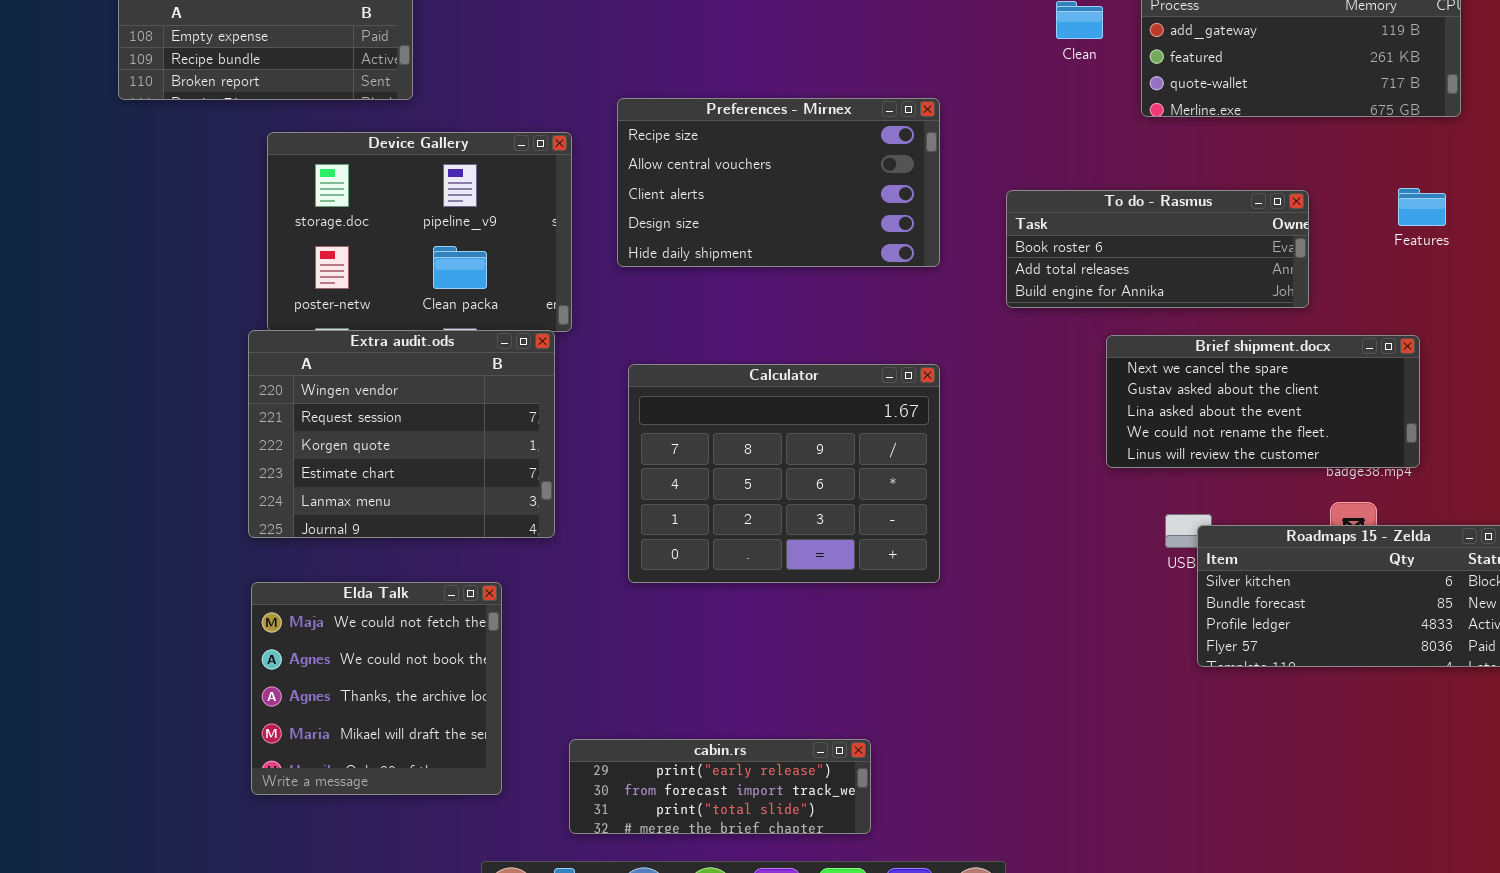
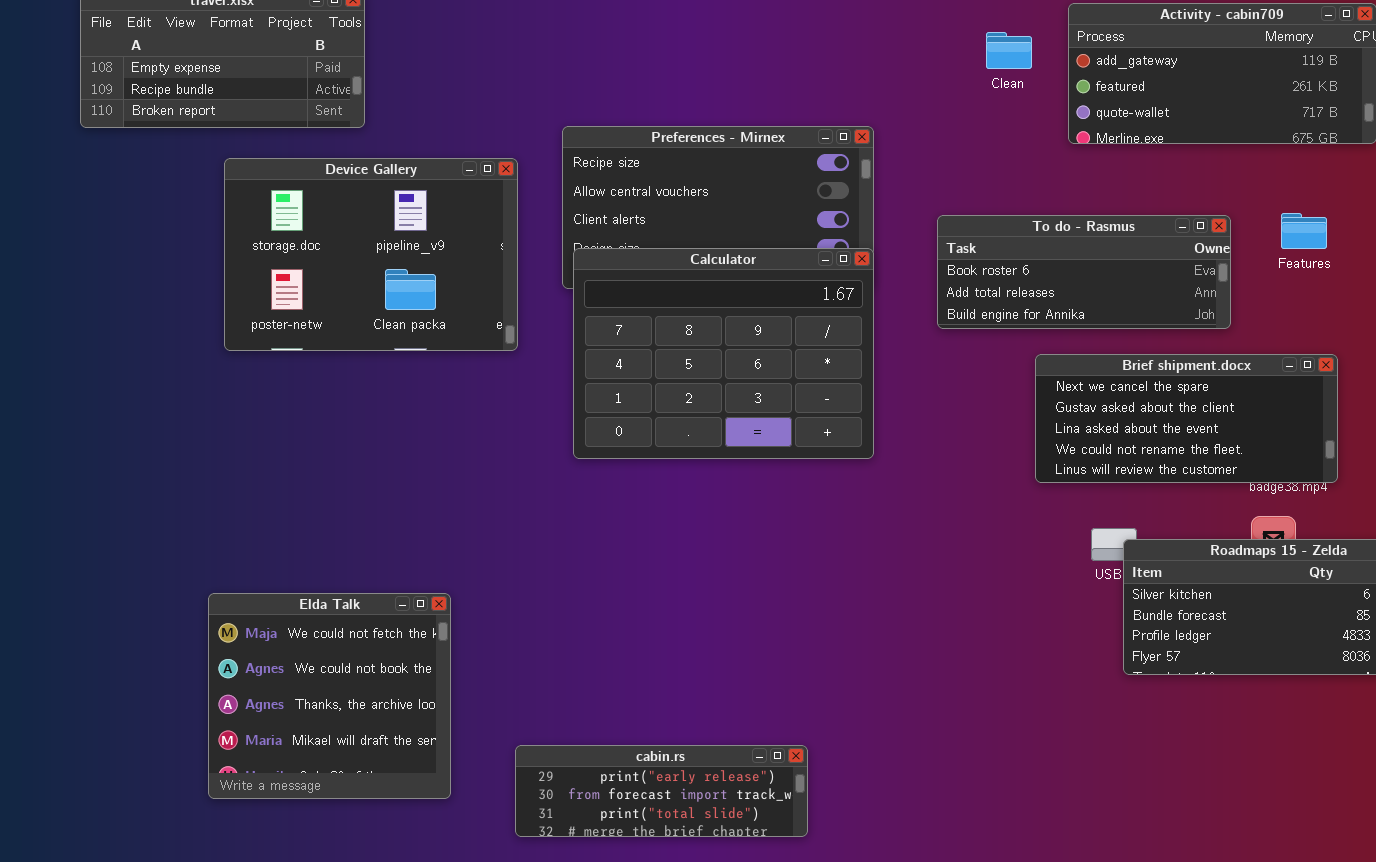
Features: [1398,188,1446,226] -> [1281,213,1327,249], moved
Extra audit.ods: [248,330,555,538] -> none, closed
Calculator: [628,364,940,583] -> [573,248,874,459], moved

